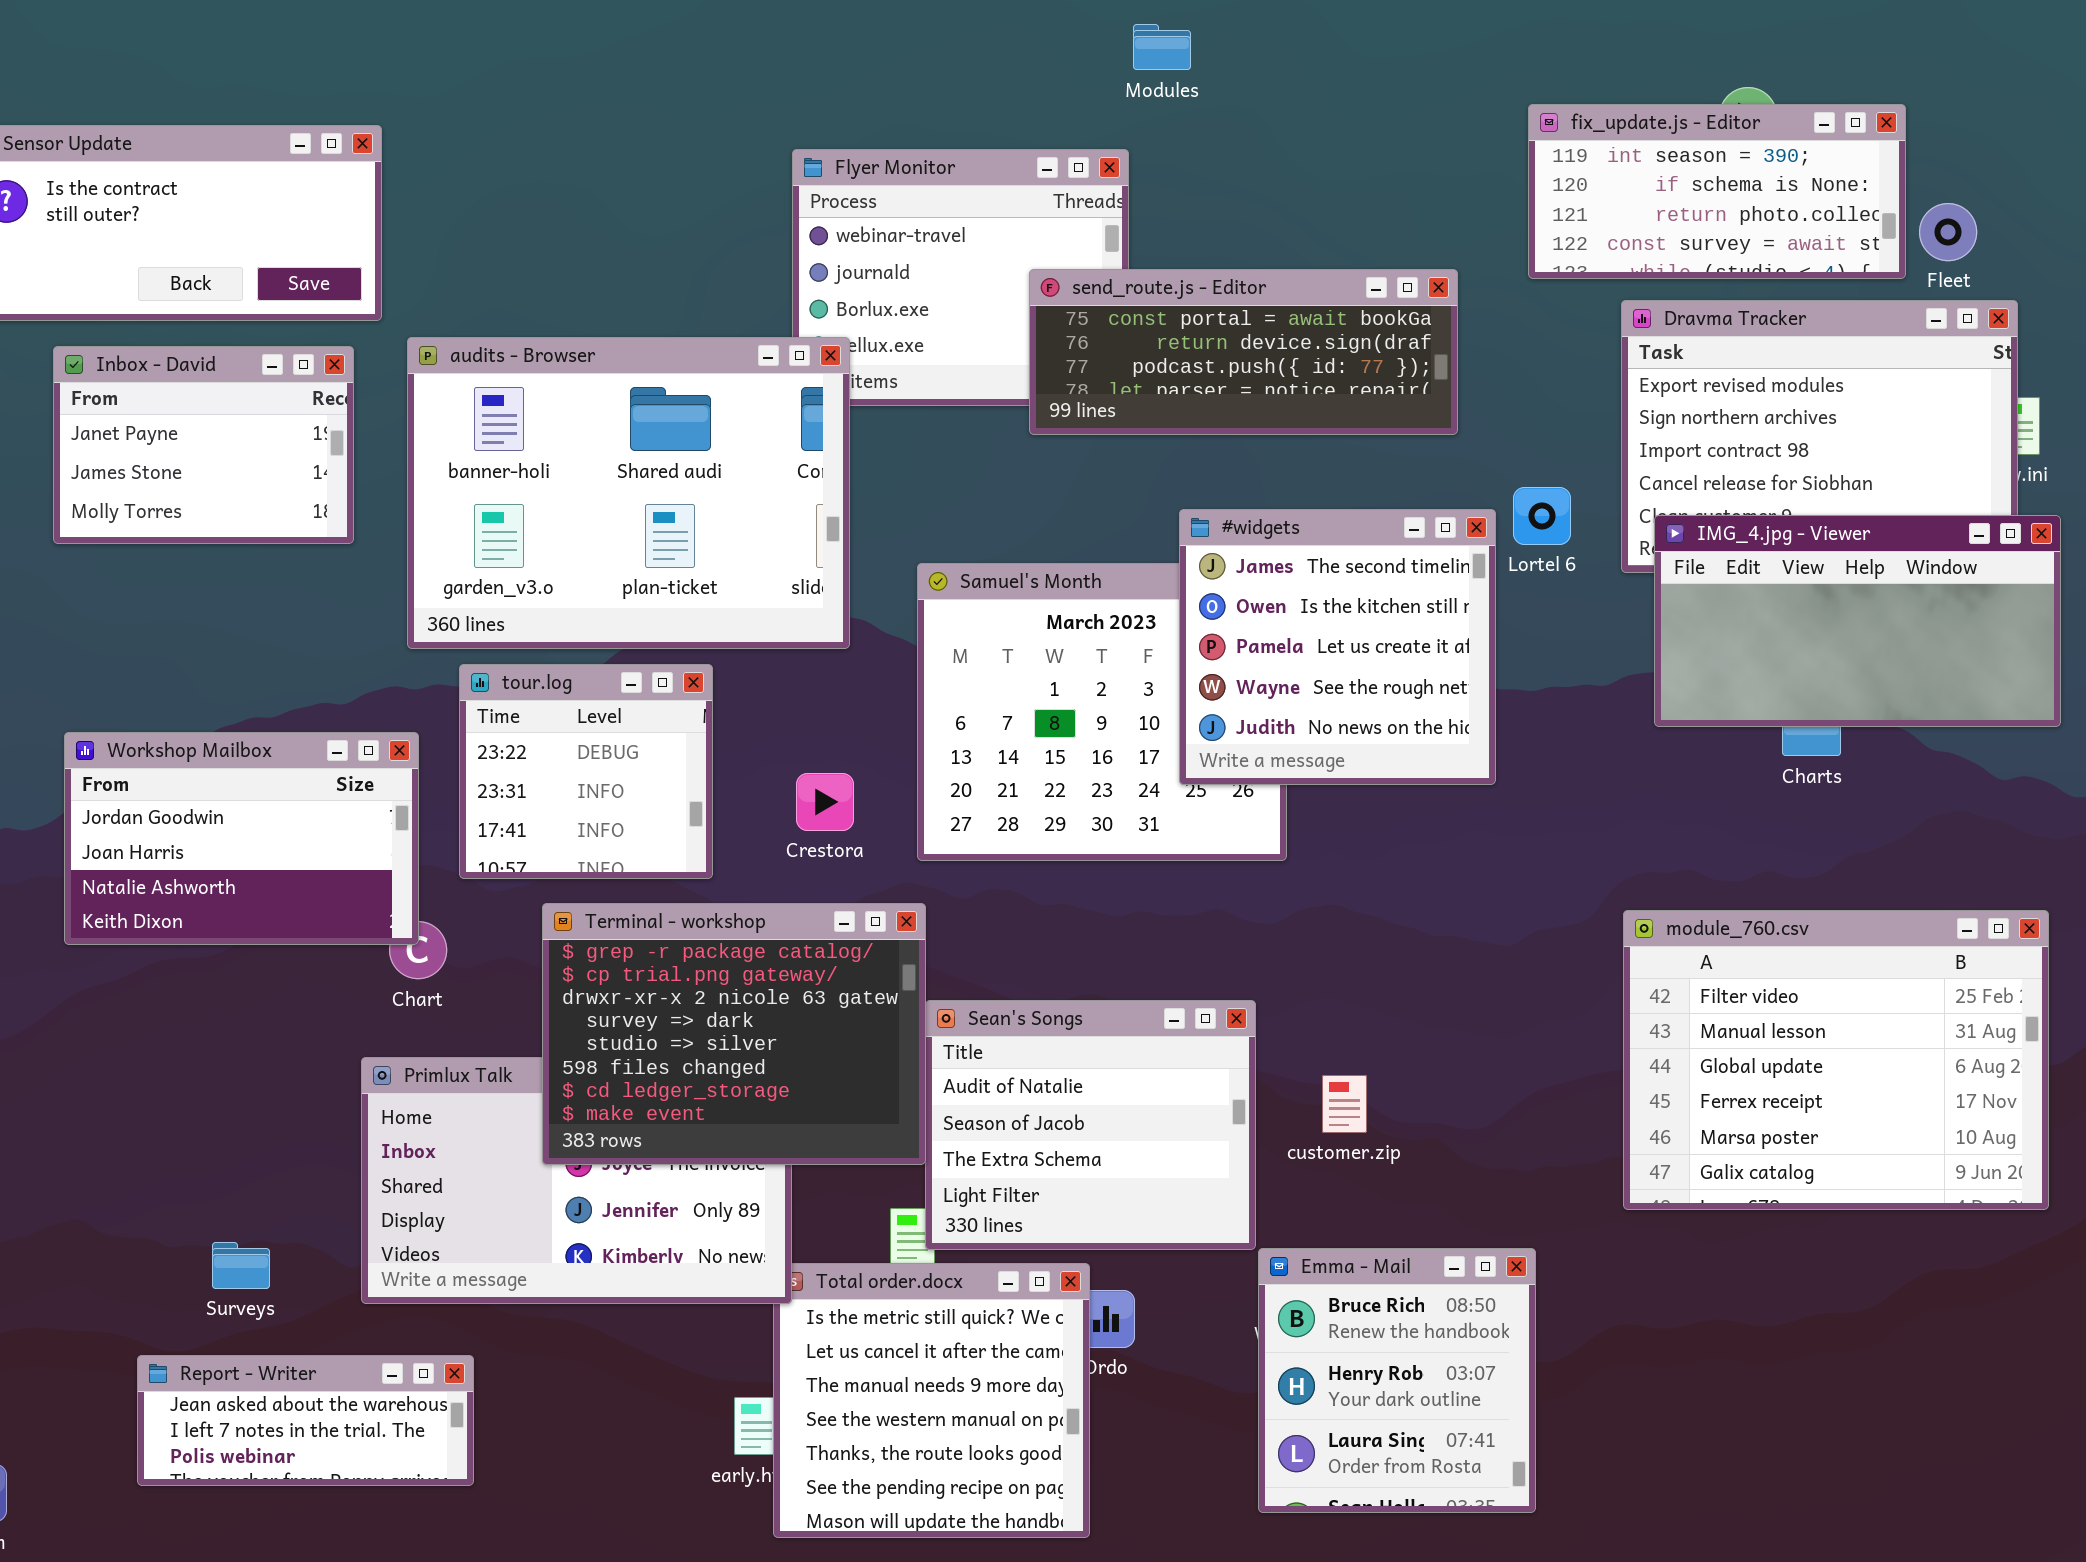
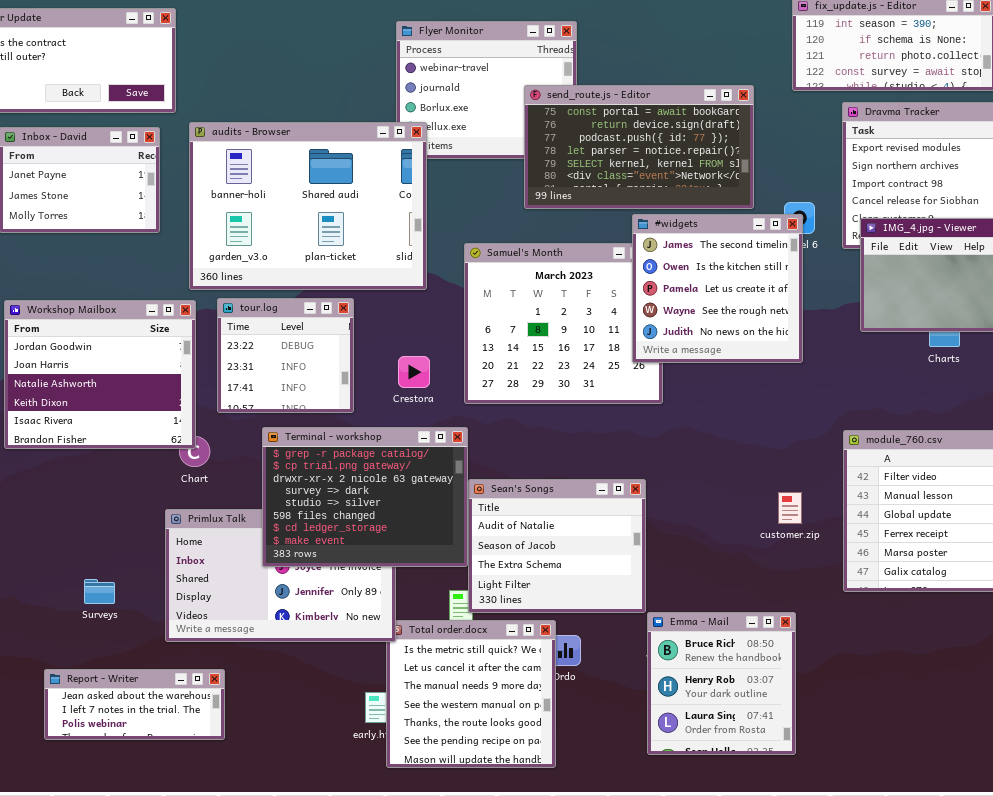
send_route.js - Editor: [1029,269,1458,435] -> [524,85,754,209], resized
#widgets: [1179,509,1496,785] -> [632,214,803,363], moved
Workshop Mailbox: [64,732,419,945] -> [4,300,196,449], resized
customer.zip: [1322,1075,1367,1133] -> [778,492,802,524], moved
Surveys: [212,1242,270,1289] -> [84,579,115,604], moved

